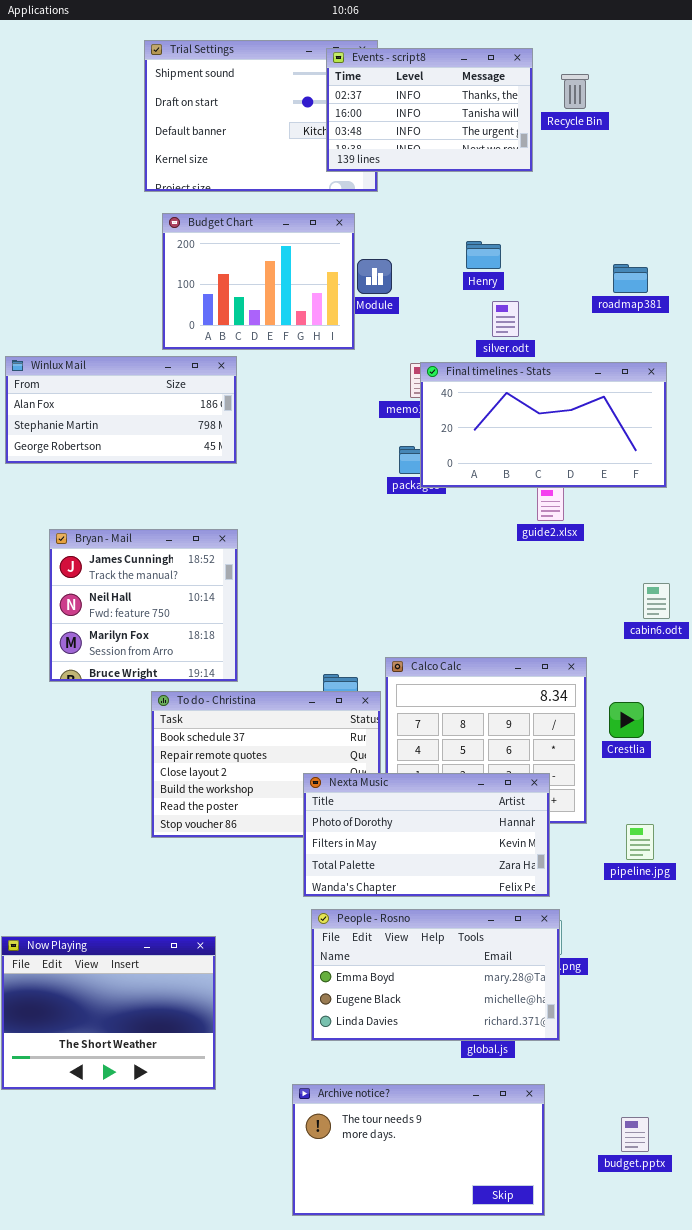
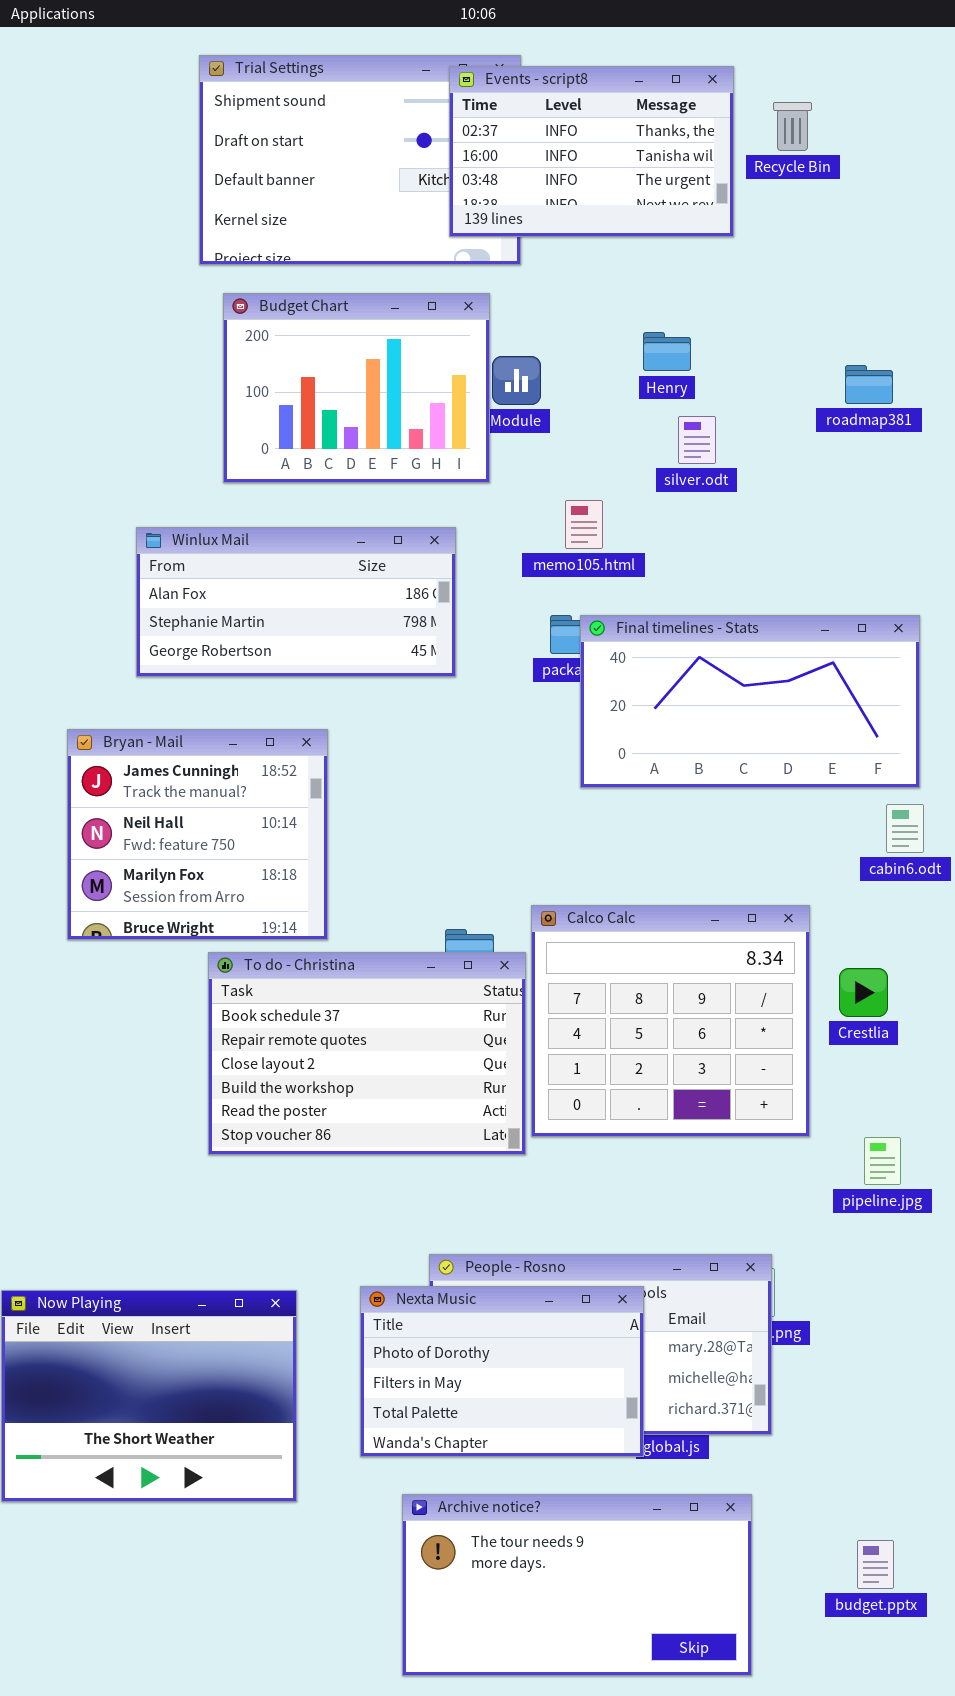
Winlux Mail: [5,356,237,464] -> [136,527,456,677], moved
Final timelines - Stats: [420,362,667,488] -> [580,615,920,788], moved
Nexta Music: [303,773,550,897] -> [360,1286,644,1457], moved, resized

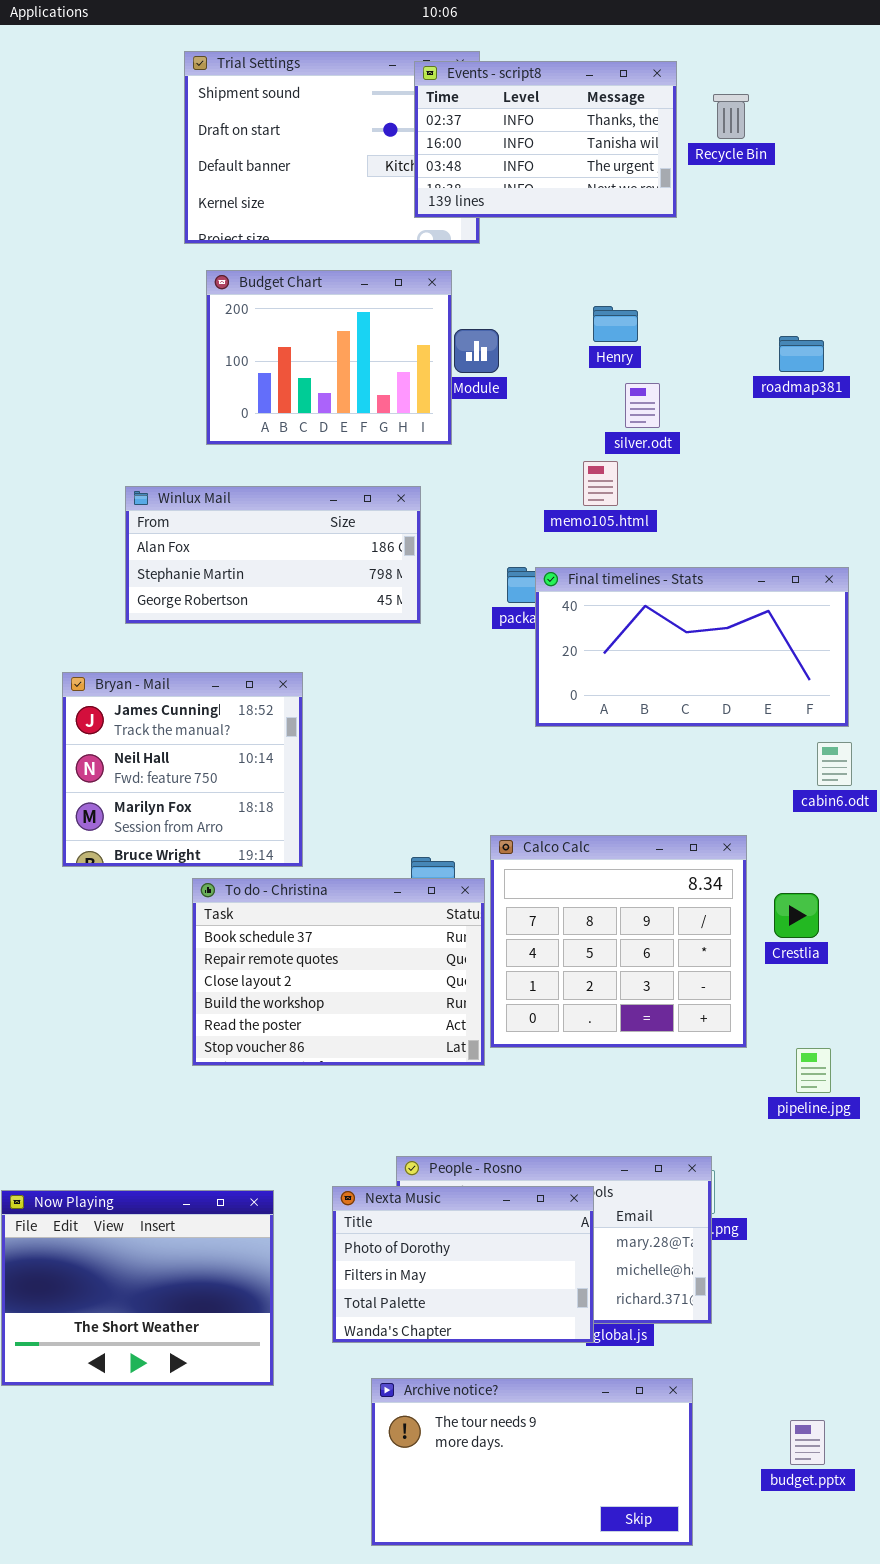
memo105.html: [565,500,603,549] -> [583,461,618,506], moved

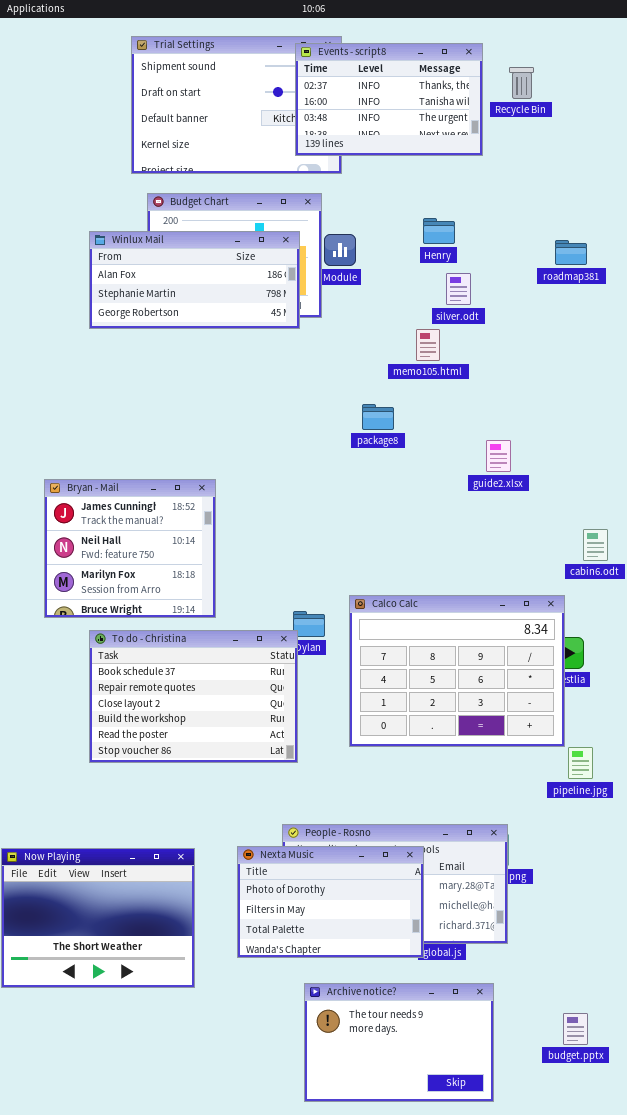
Winlux Mail: [125,486,421,624] -> [89,231,300,329], moved
Final timelines - Stats: [535,567,849,727] -> none, closed
Calco Calc: [490,835,747,1048] -> [349,595,565,747], resized
To do - Christina: [192,878,485,1066] -> [89,630,298,763], moved
Archive notice?: [371,1378,693,1546] -> [304,983,494,1102], resized

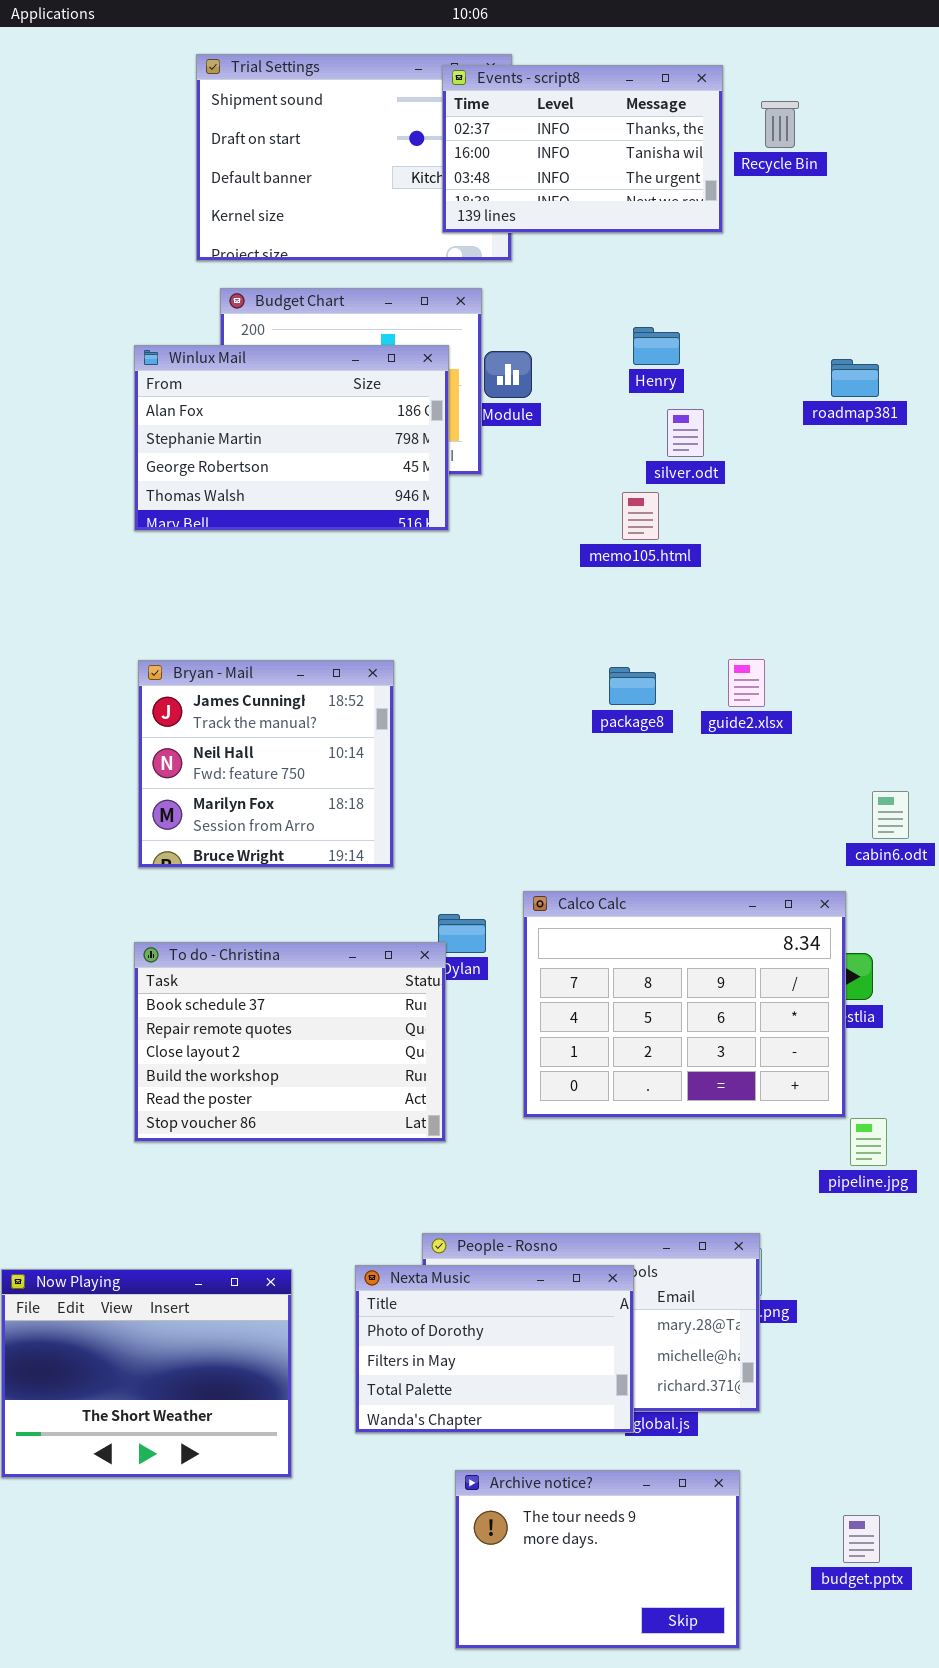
Winlux Mail: [89,231,300,329] -> [134,345,449,531], resized
package8: [362,404,394,430] -> [609,667,656,705], moved
Bryan - Mail: [44,479,216,618] -> [138,660,394,868], moved

